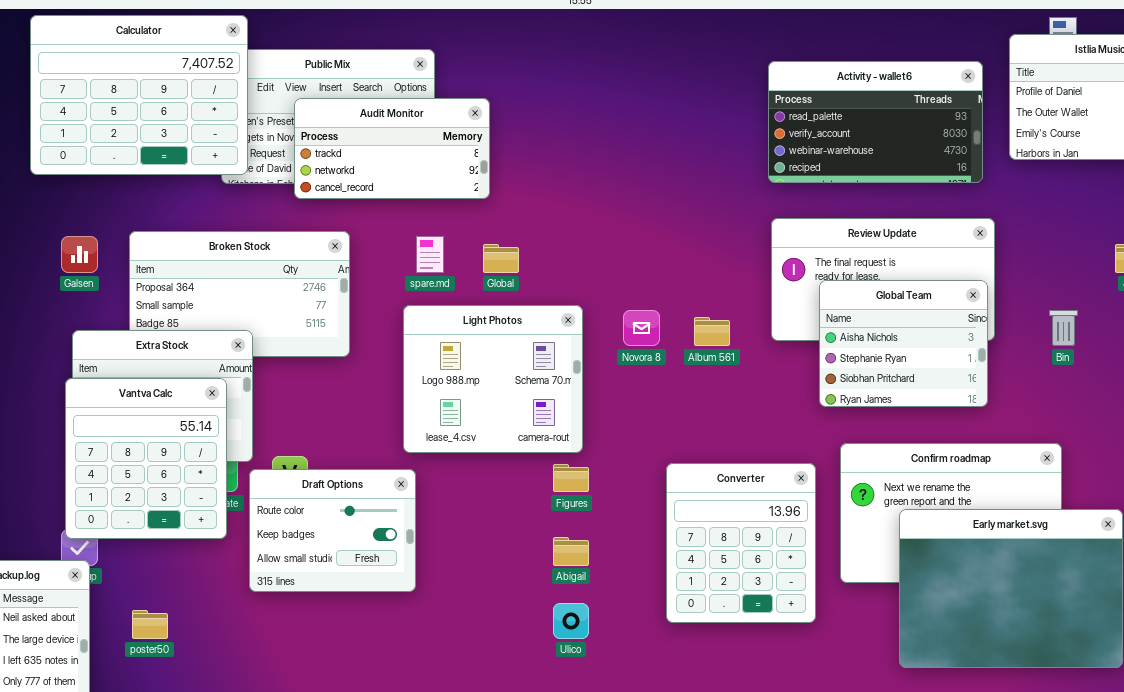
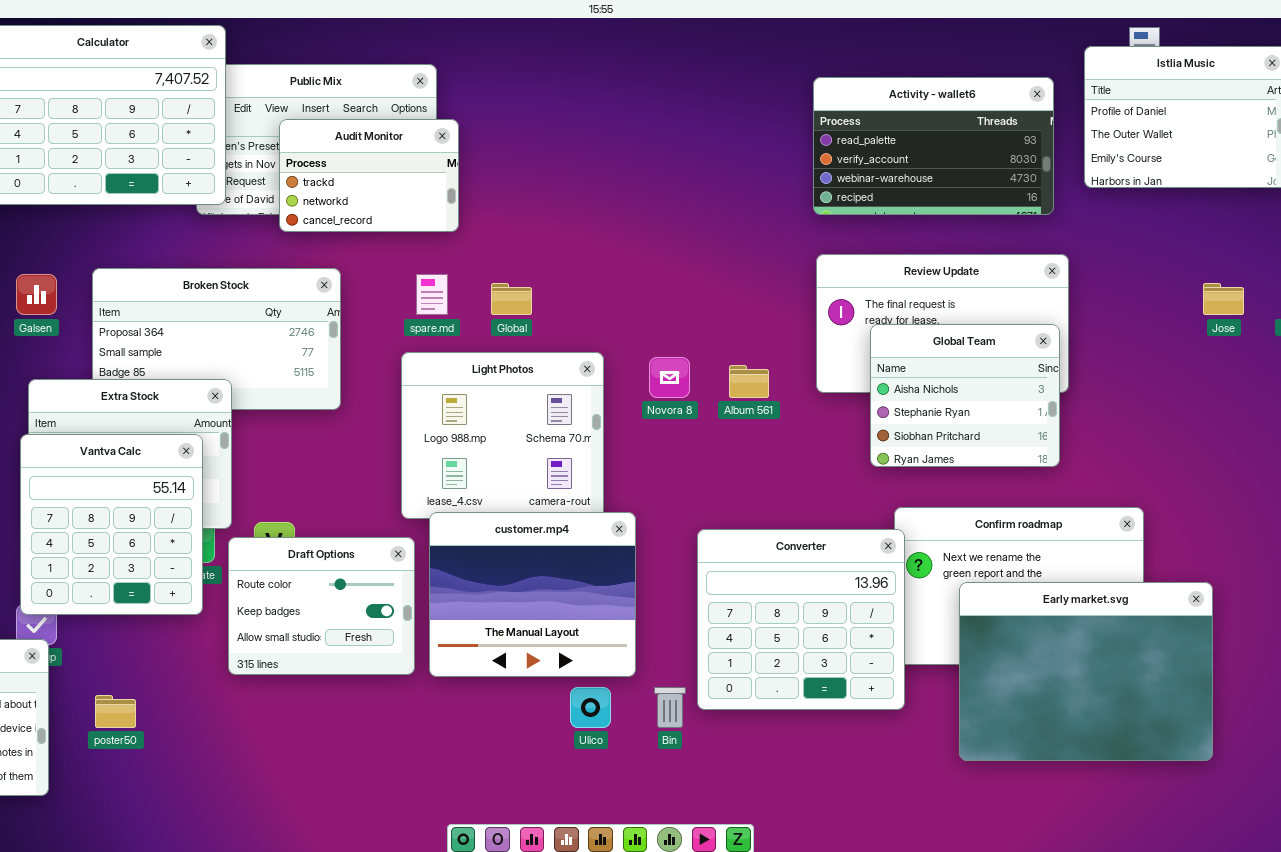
Audit Monitor: [294,98,490,199] -> [279,119,459,232], resized
Bin: [1049,310,1078,346] -> [654,687,686,728], moved
customer.mp4: none -> [429,512,636,677], opened
Converter: [666,463,816,623] -> [697,529,905,710], resized

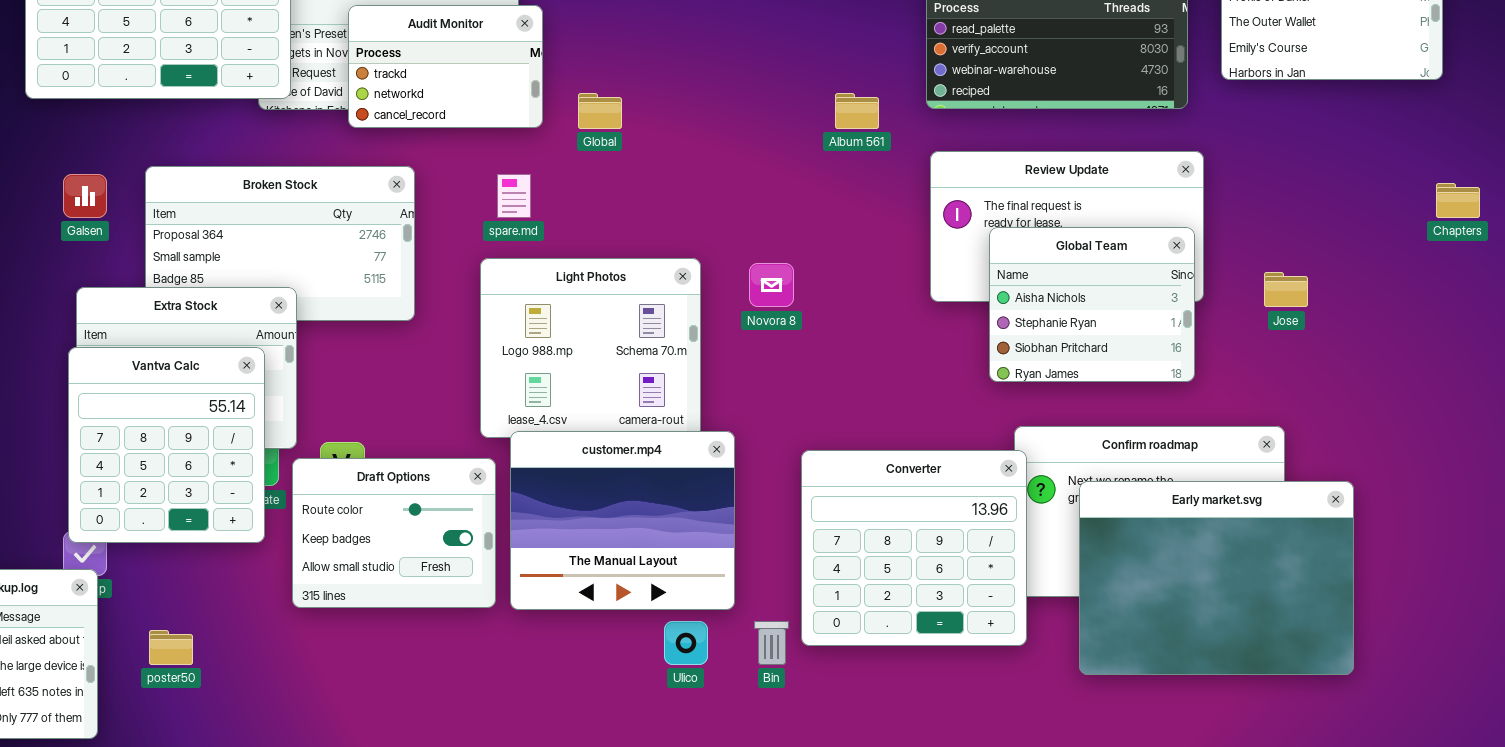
Global: [491,283,532,315] -> [578,93,622,129], moved
Jose: [1203,283,1244,315] -> [1264,272,1308,307], moved
Album 561: [729,365,769,398] -> [835,93,879,129], moved
Early market.svg: [959,582,1213,761] -> [1079,481,1354,675], moved

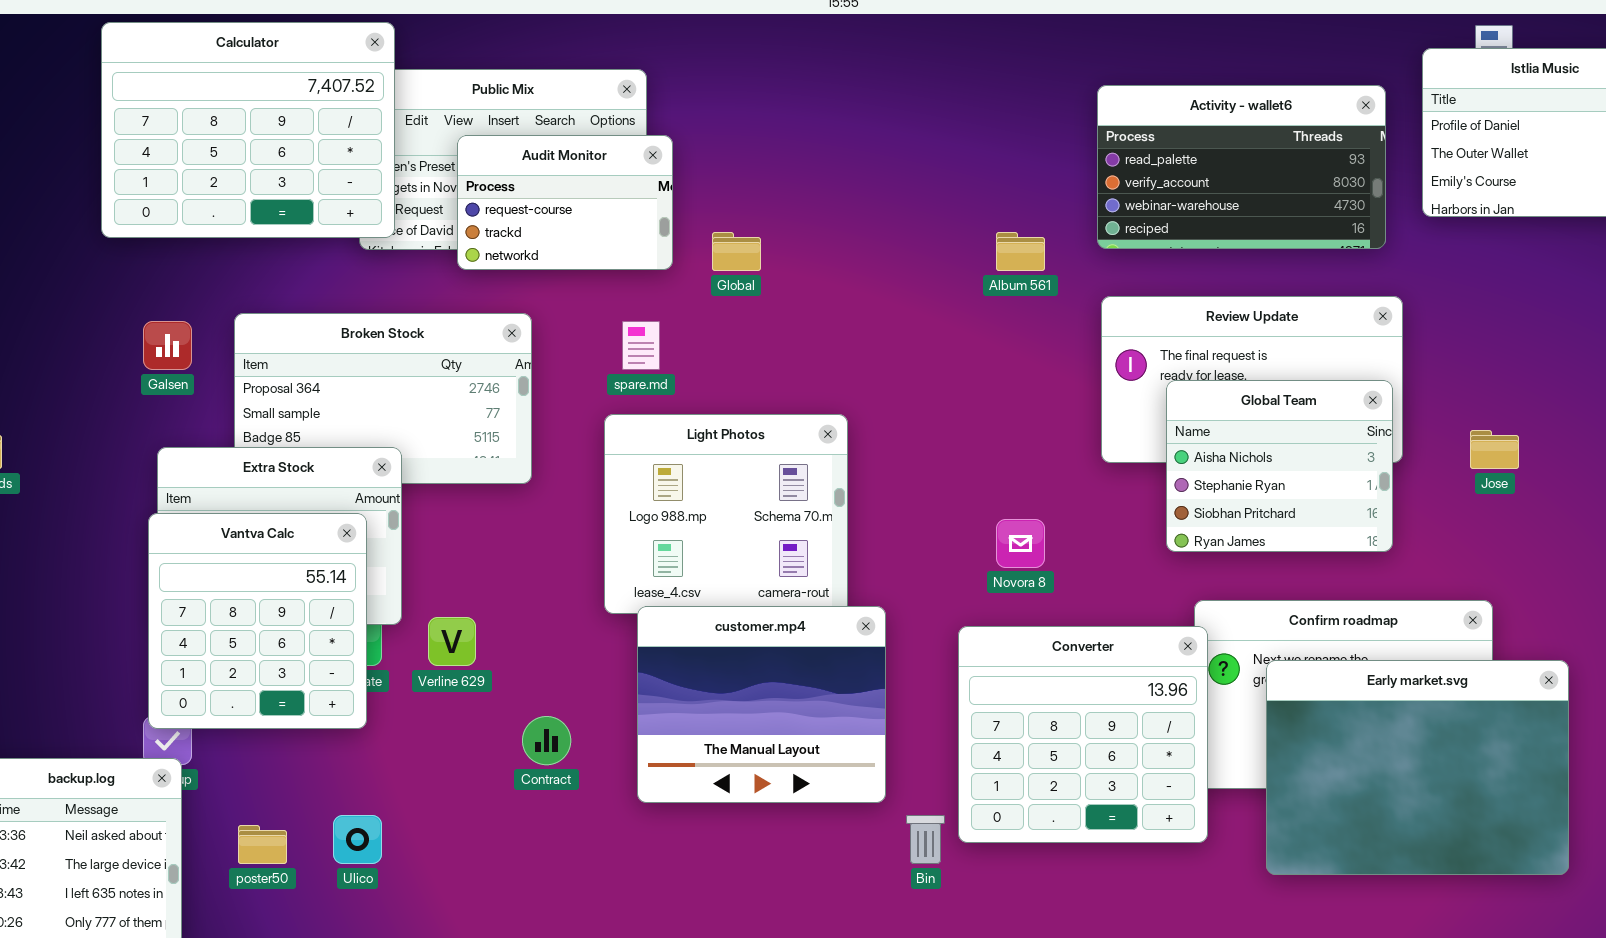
Audit Monitor: [348,5,543,128] -> [457,135,673,270], scrolled up 1 row
Novora 8: [749,263,794,307] -> [996,519,1045,568], moved
Draft Options: [292,458,496,608] -> none, closed
Ulico: [664,621,708,665] -> [333,815,382,864], moved

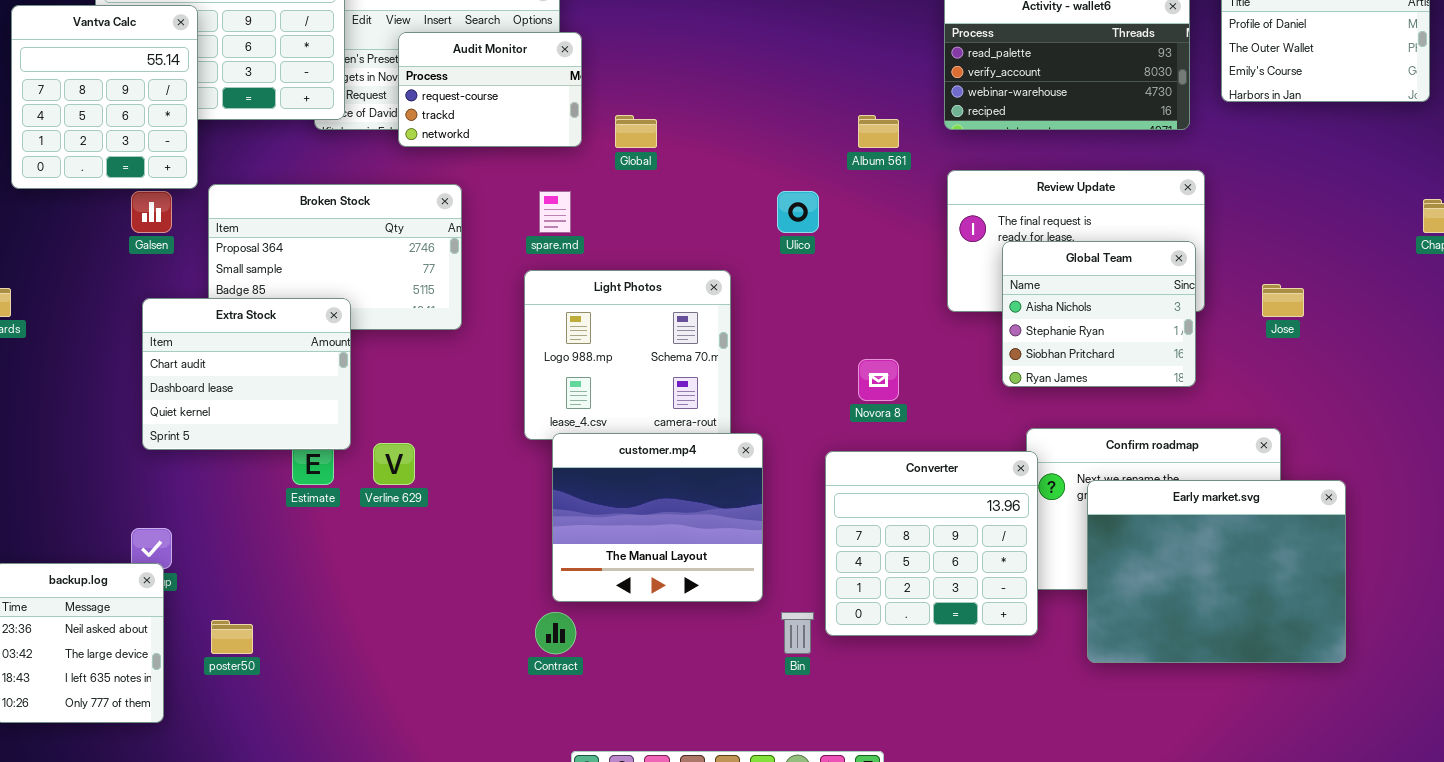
Vantva Calc: [148,513,367,729] -> [11,5,198,189], moved
Contract: [522,716,571,765] -> [535,612,576,654], moved
Ulico: [333,815,382,864] -> [777,191,819,233], moved

